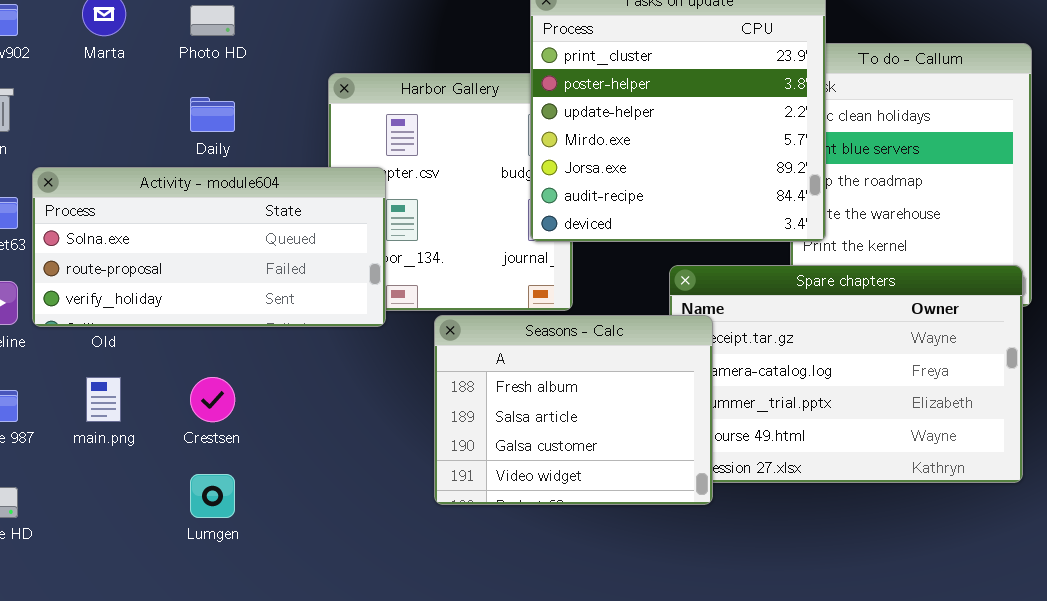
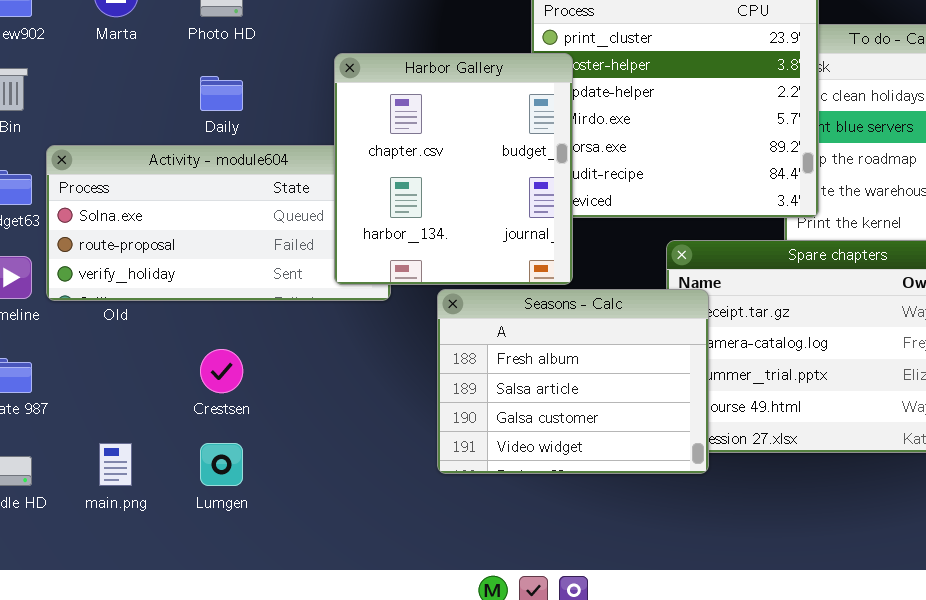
Harbor Gallery: [328,73,573,311] -> [334,53,573,285], raised
main.png: [86,377,121,422] -> [99,443,132,486], moved

